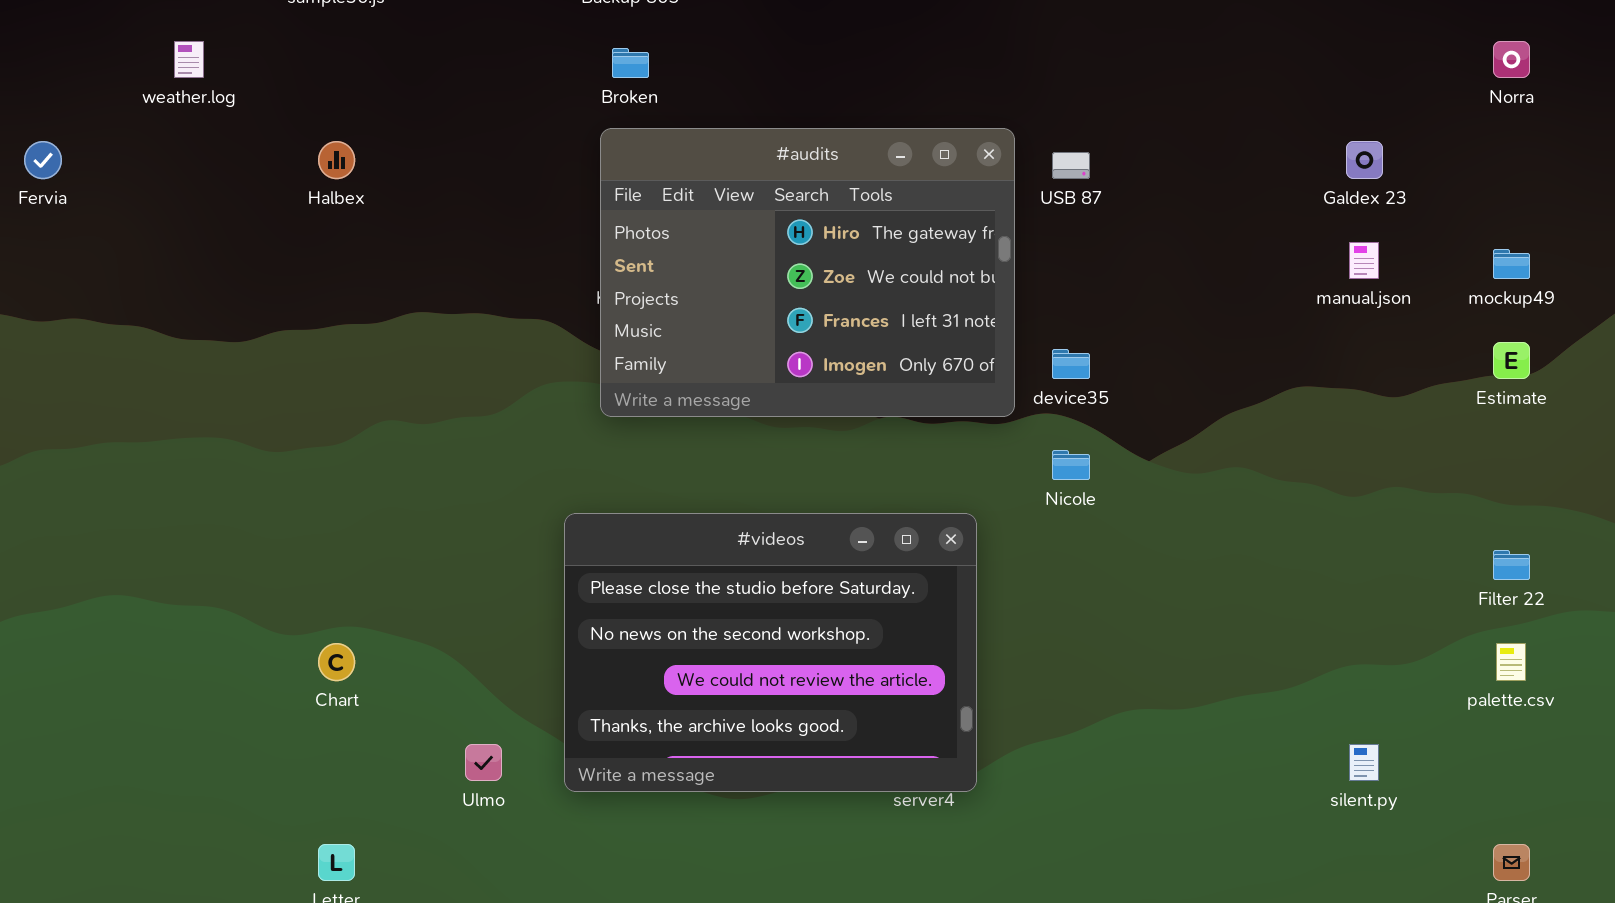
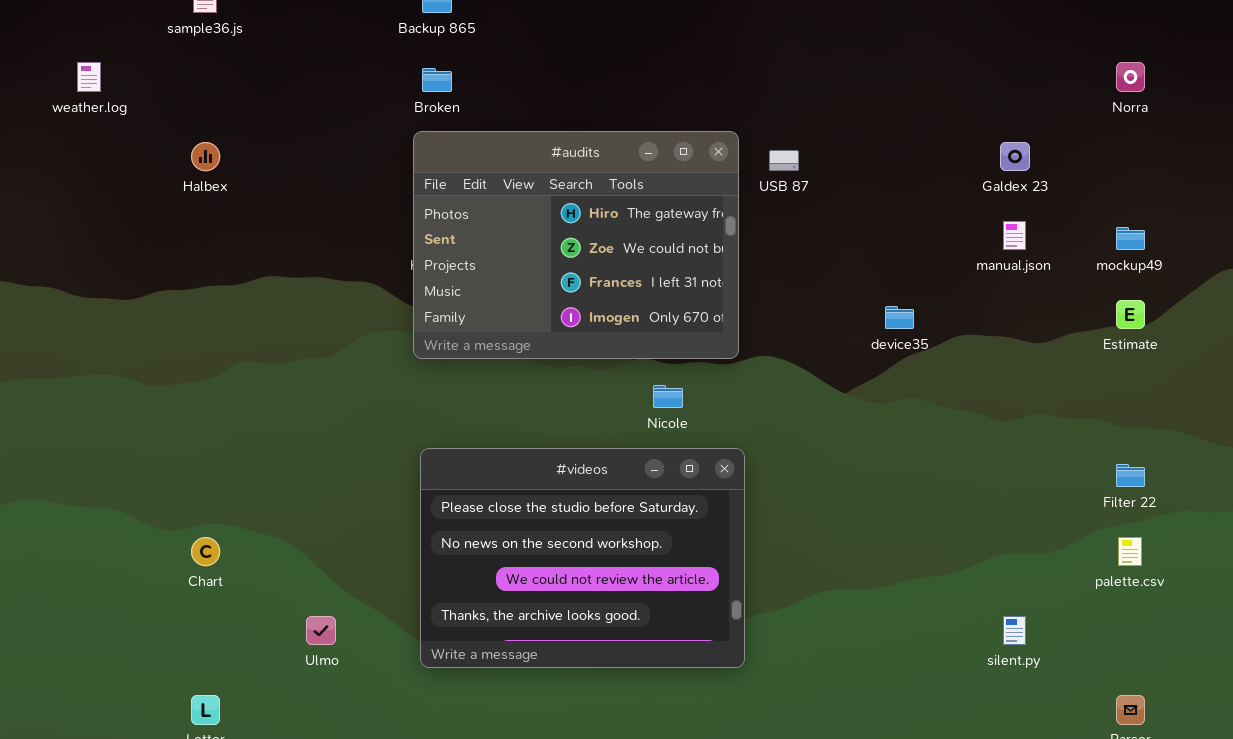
device35: [1052,349,1090,379] -> [885,306,914,329], moved
Nicole: [1052,450,1090,480] -> [653,385,683,408], moved
#videos: [564,513,977,792] -> [420,448,745,668], moved

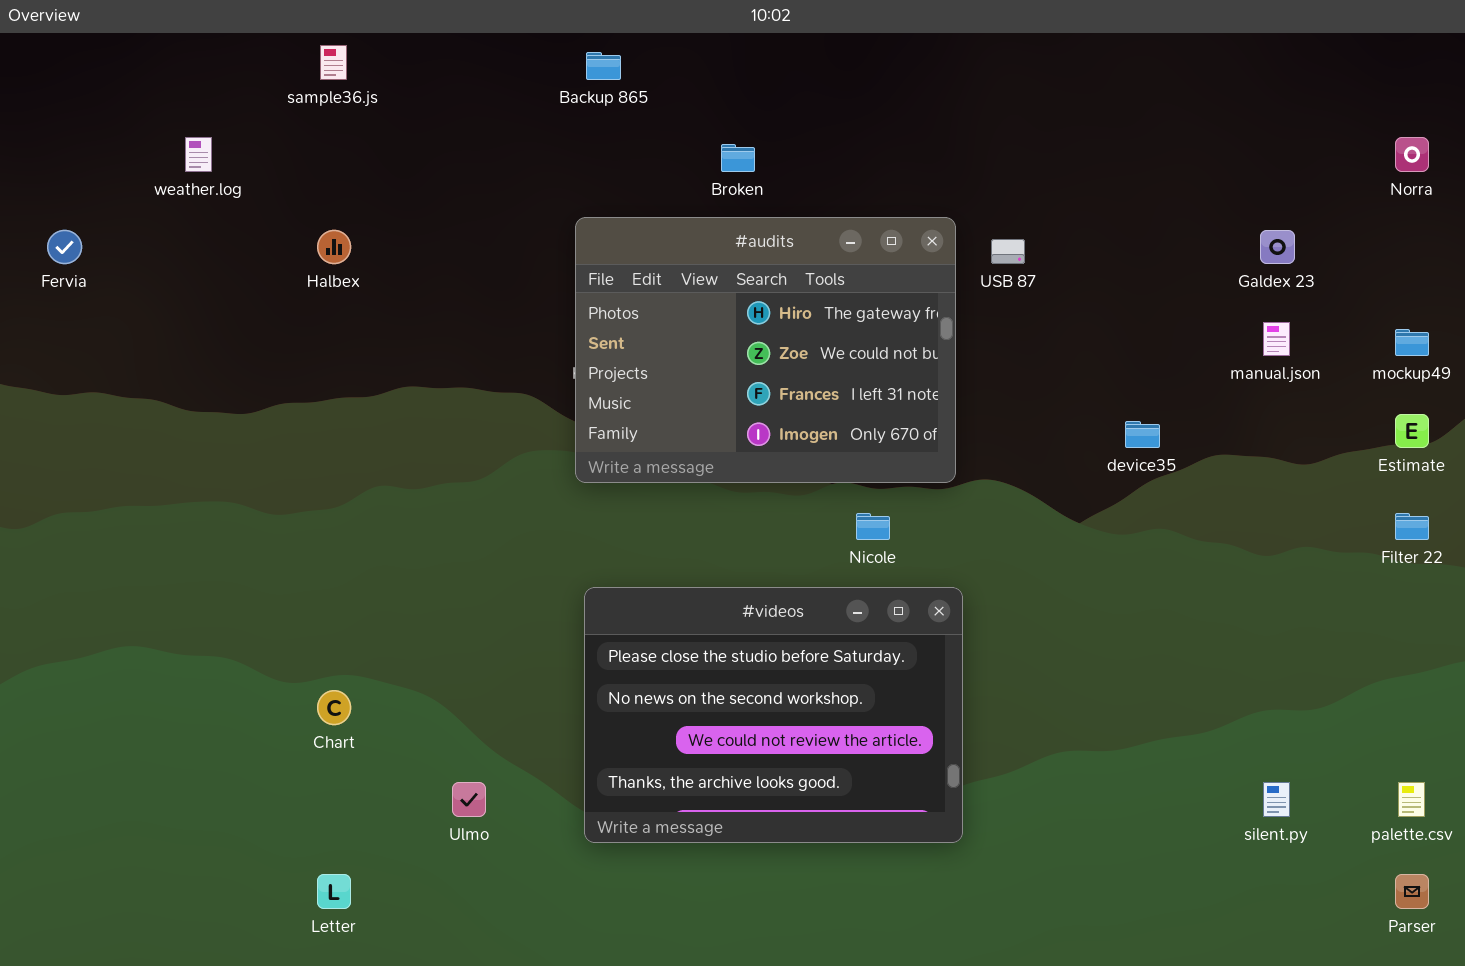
Broken: [422,68,452,92] -> [721,144,755,172], moved
Filter 22: [1116,464,1145,487] -> [1395,513,1429,540], moved
palette.csv: [1118,537,1142,566] -> [1398,782,1425,817], moved

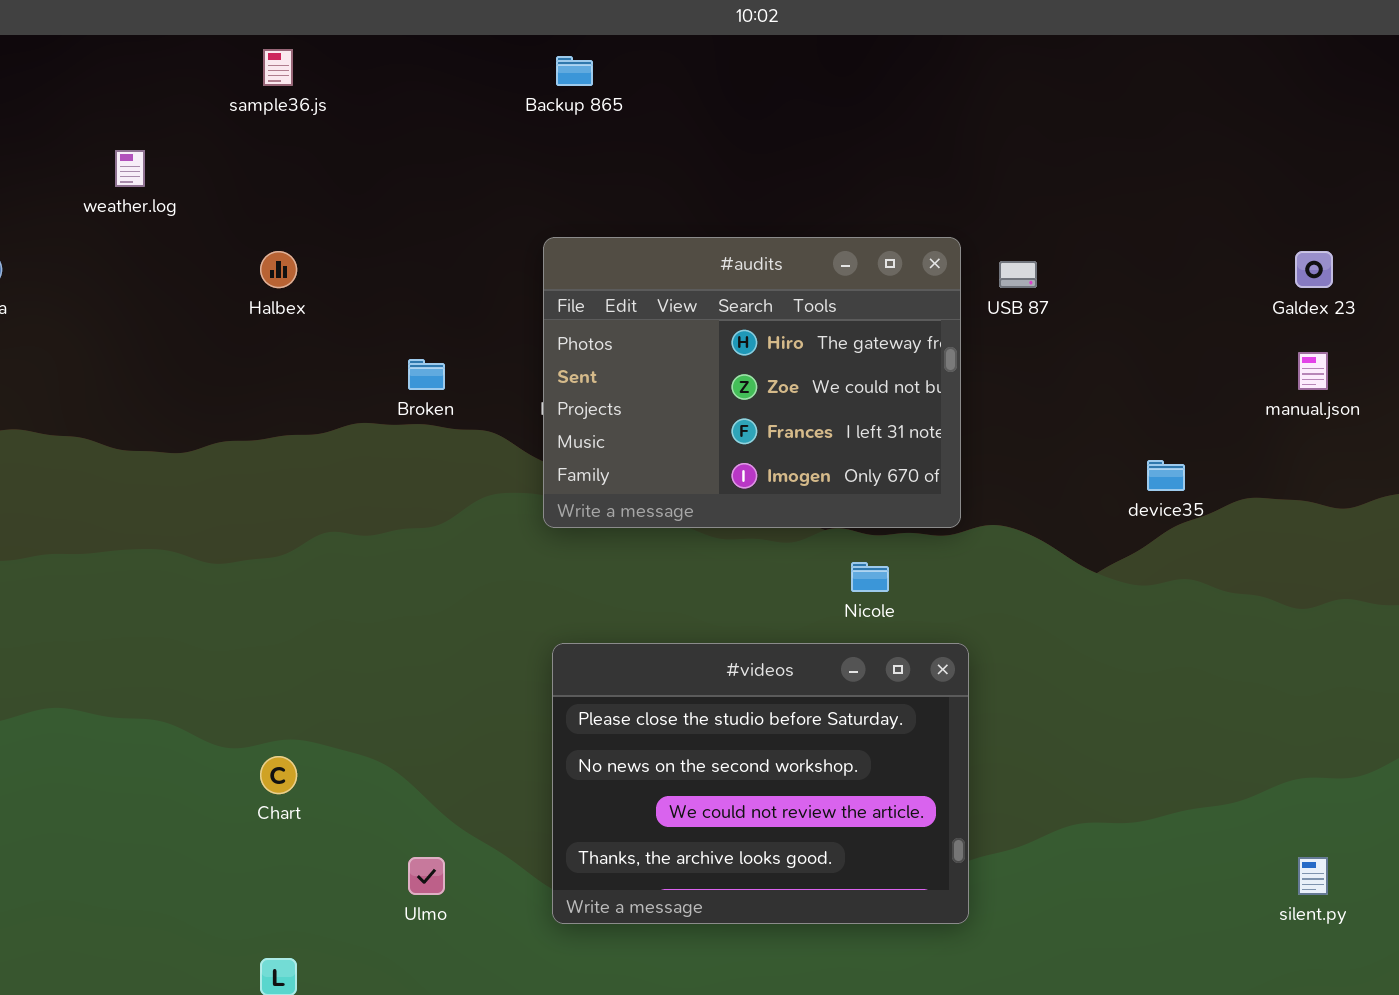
Broken: [721,144,755,172] -> [408,359,445,390], moved

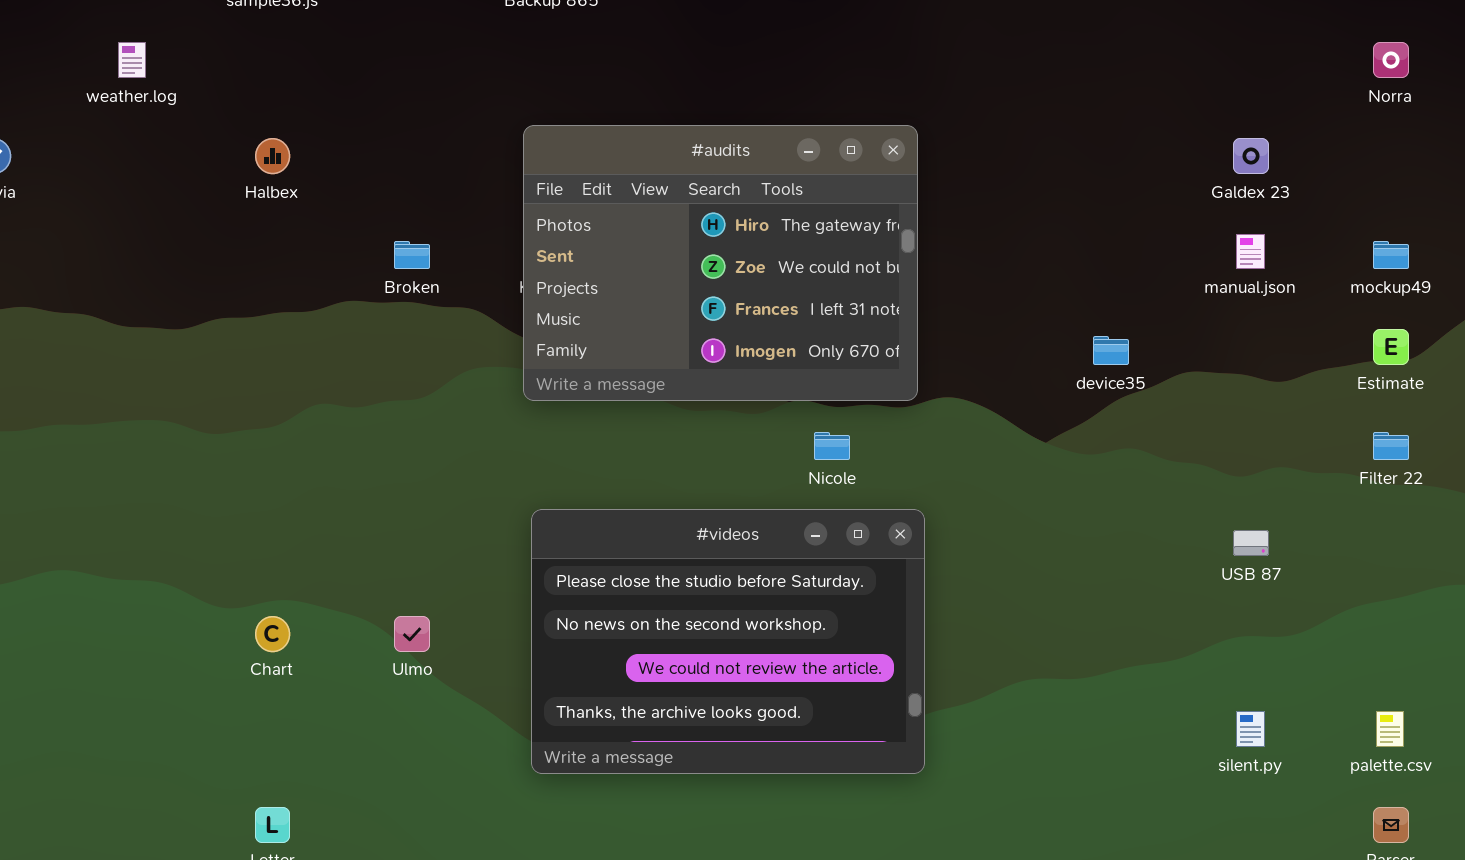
USB 87: [999,261,1037,288] -> [1233,530,1269,556], moved
Ulmo: [408,857,445,895] -> [394,616,430,652], moved

